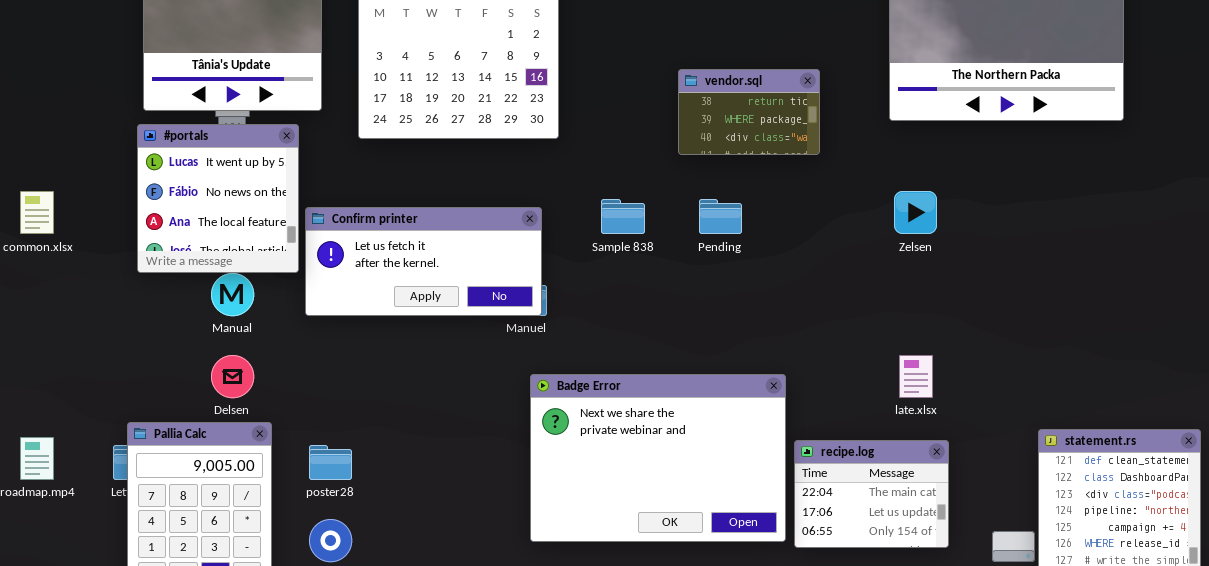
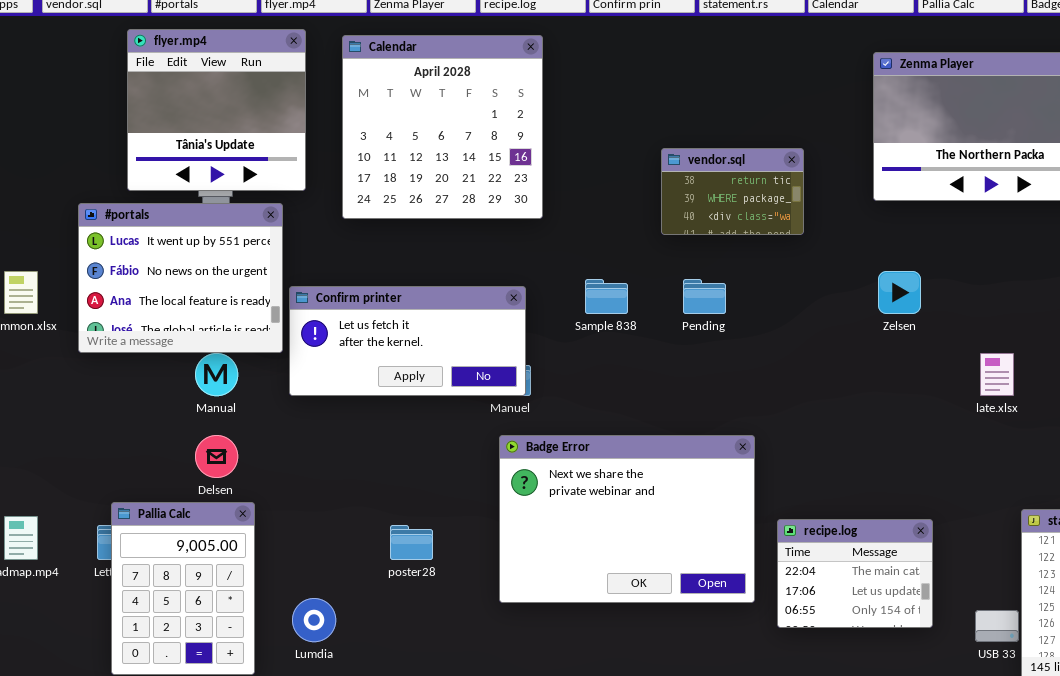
#portals: [137,124,299,273] -> [78,203,283,353], resized
late.xlsx: [899,355,933,398] -> [980,353,1014,396], moved
Badge Error: [530,374,786,542] -> [499,435,755,603], moved
poster28: [309,445,352,480] -> [390,525,433,560], moved

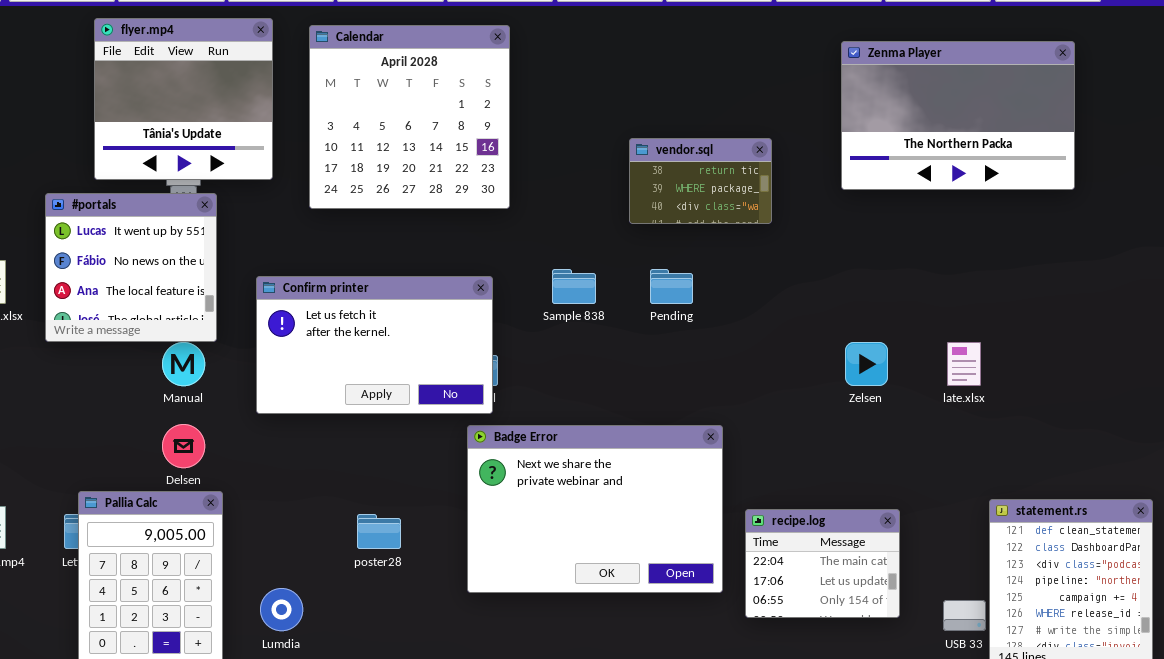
#portals: [78,203,283,353] -> [45,193,217,342], resized
Zelsen: [878,271,921,314] -> [845,342,888,386], moved
Confirm printer: [289,286,526,396] -> [256,276,493,414], resized

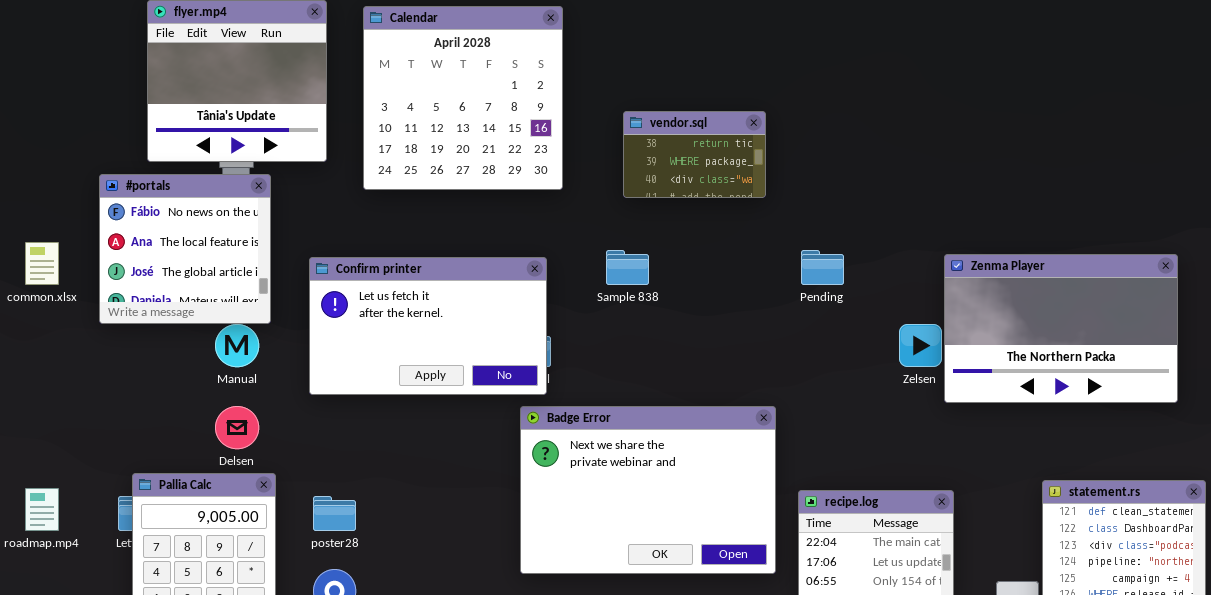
Zenma Player: [841,41,1075,190] -> [944,254,1178,403], moved
vendor.sql: [629,138,772,224] -> [623,111,766,198], moved
#portals: [45,193,217,342] -> [99,174,271,324], scrolled down 1 row
Pending: [650,269,693,304] -> [801,250,844,285], moved
poster28: [357,514,401,549] -> [313,496,356,531], moved

